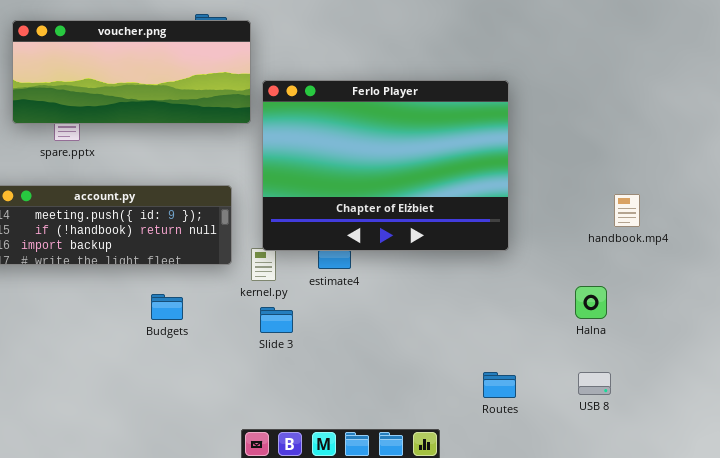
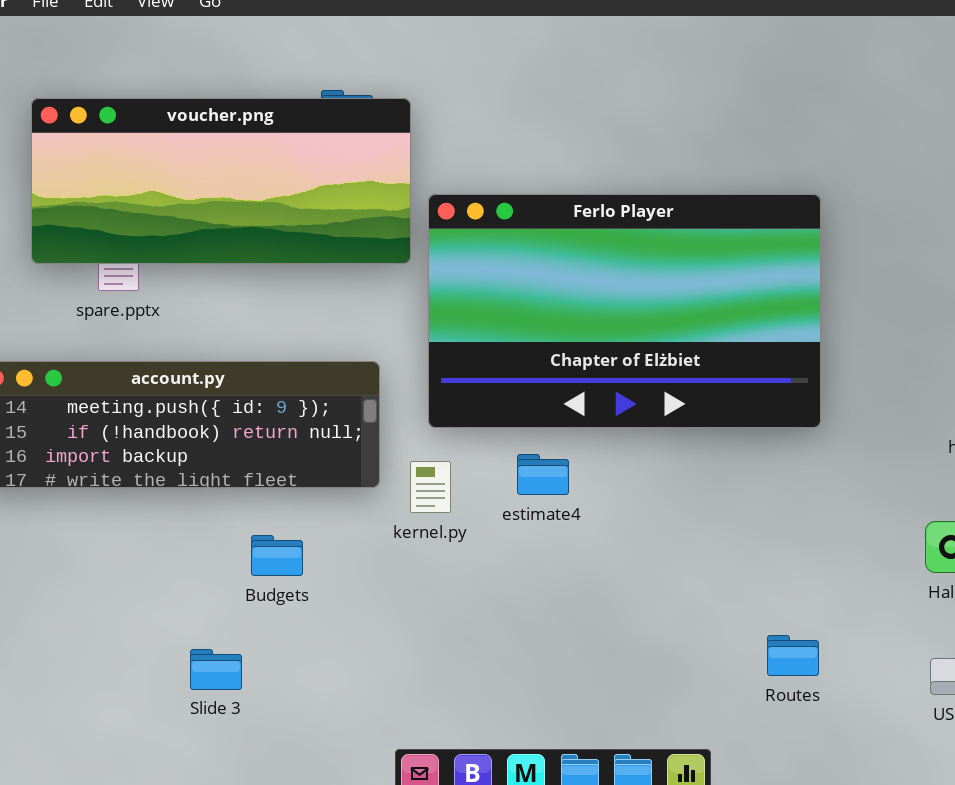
Ferlo Player: [262,80,509,251] -> [428,194,821,428], resized
Slide 3: [260,307,293,333] -> [190,649,242,690], moved
Routes: [483,372,516,398] -> [767,635,819,676], moved

